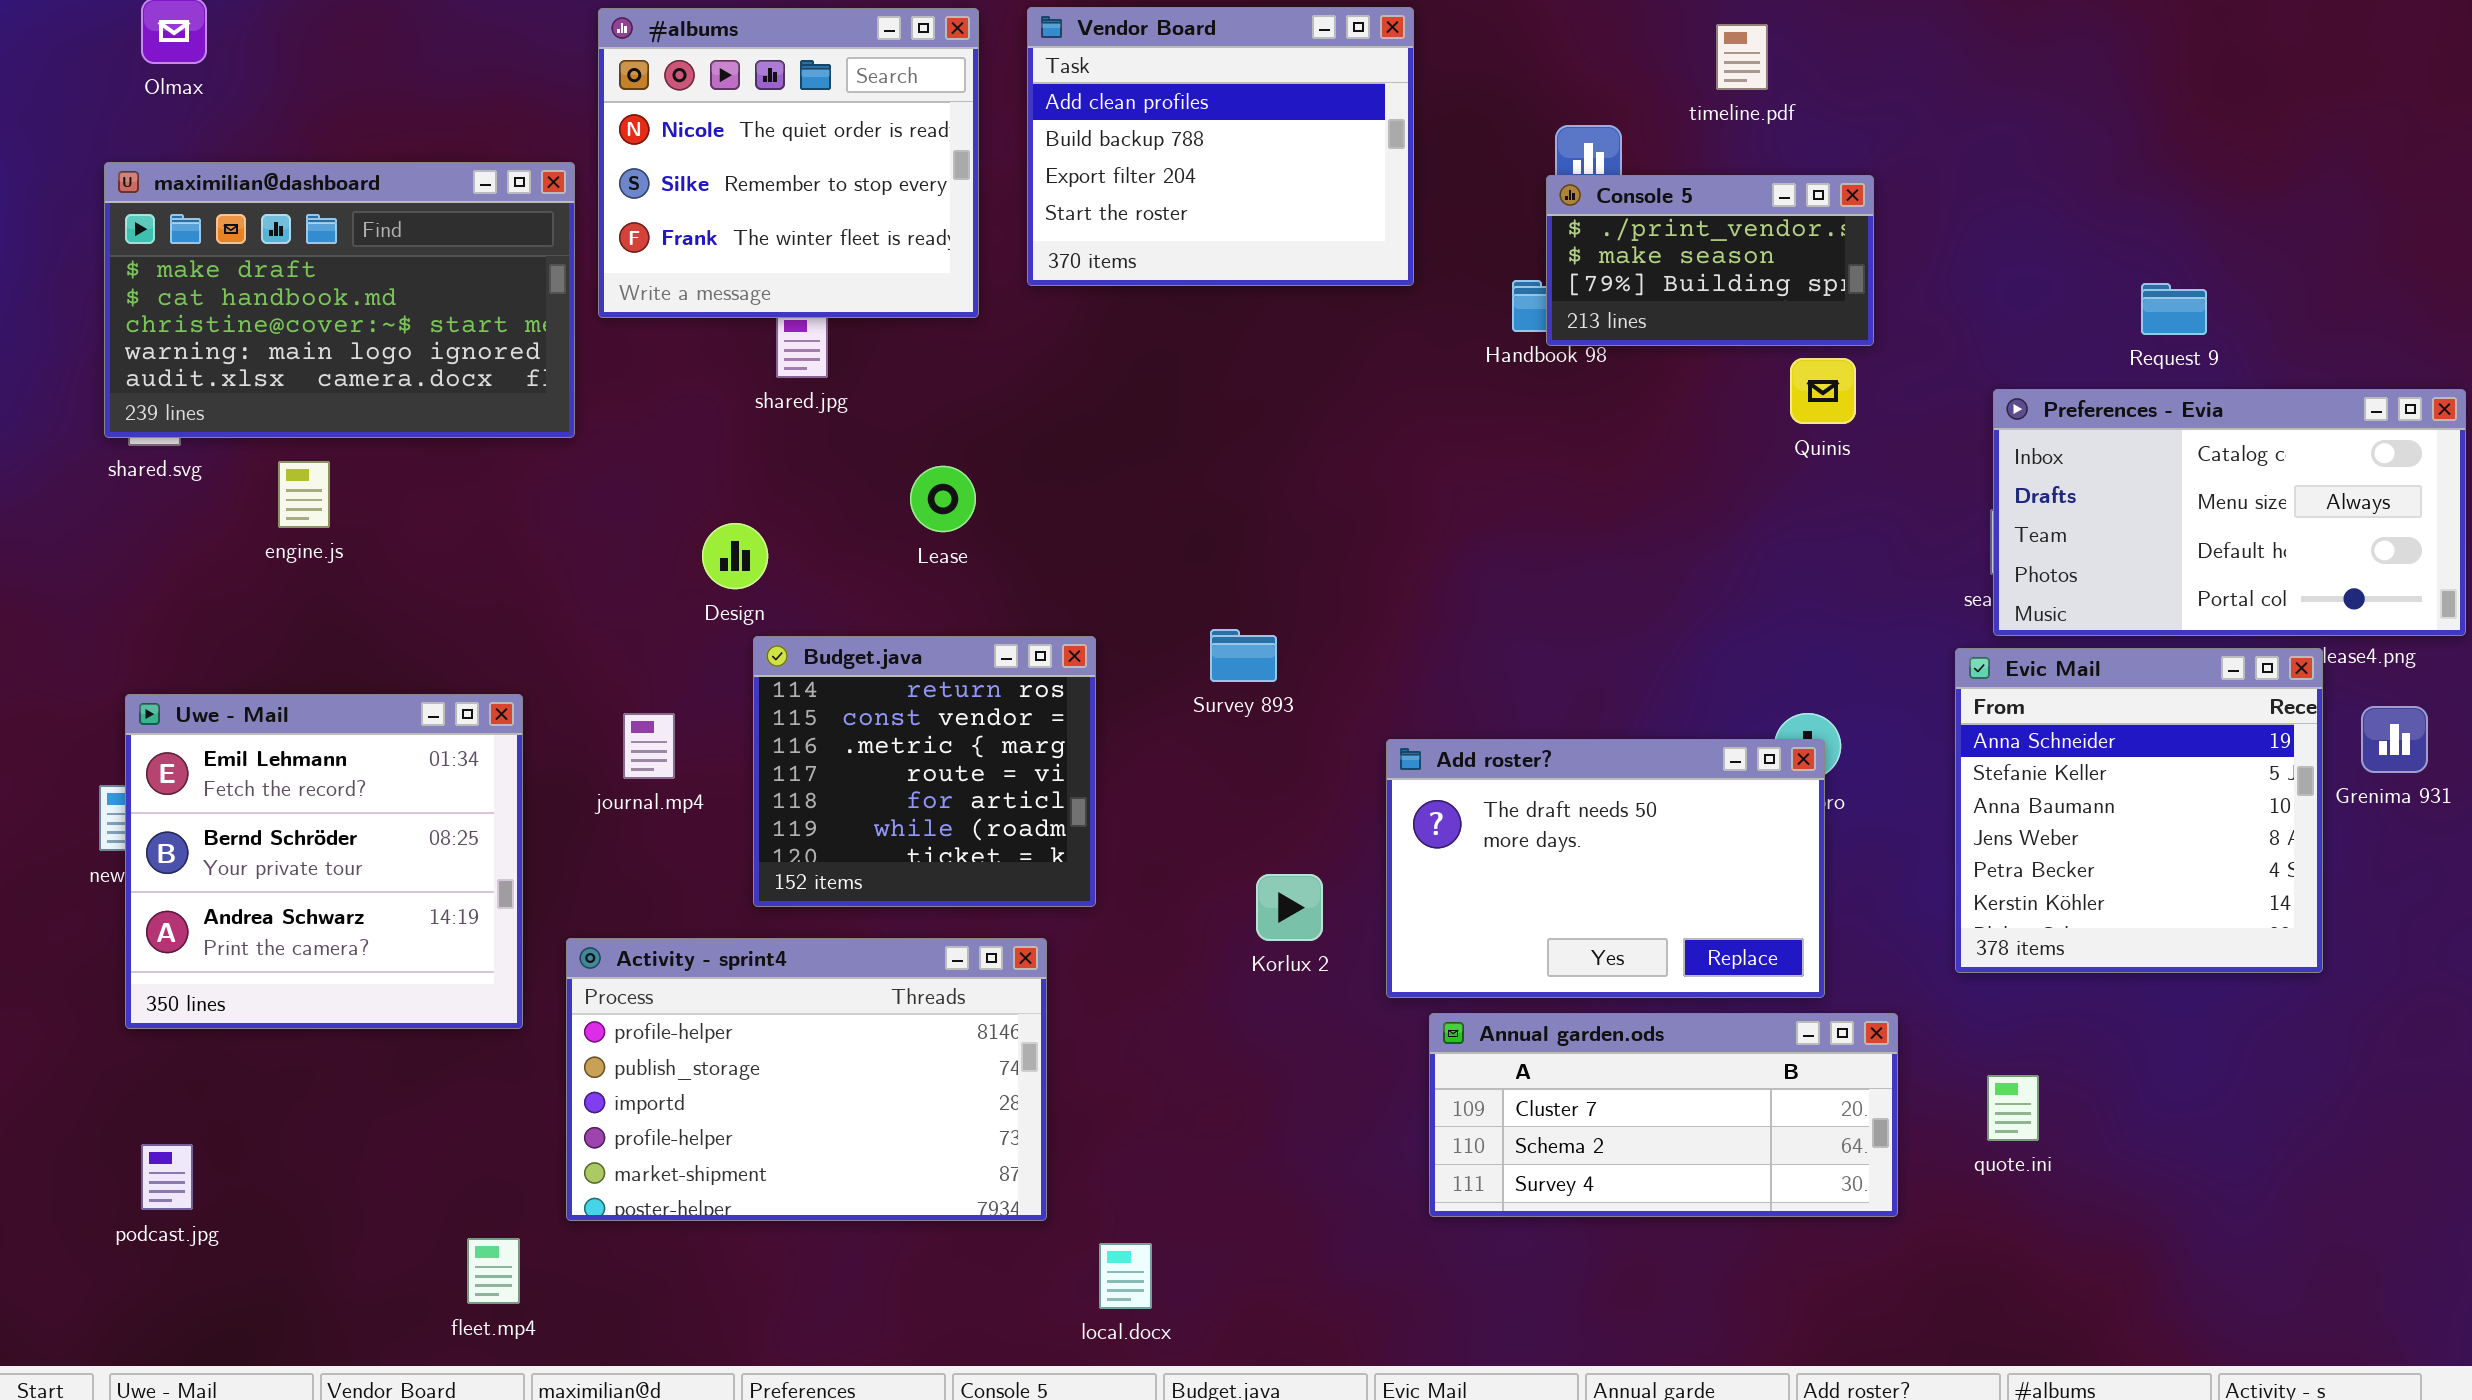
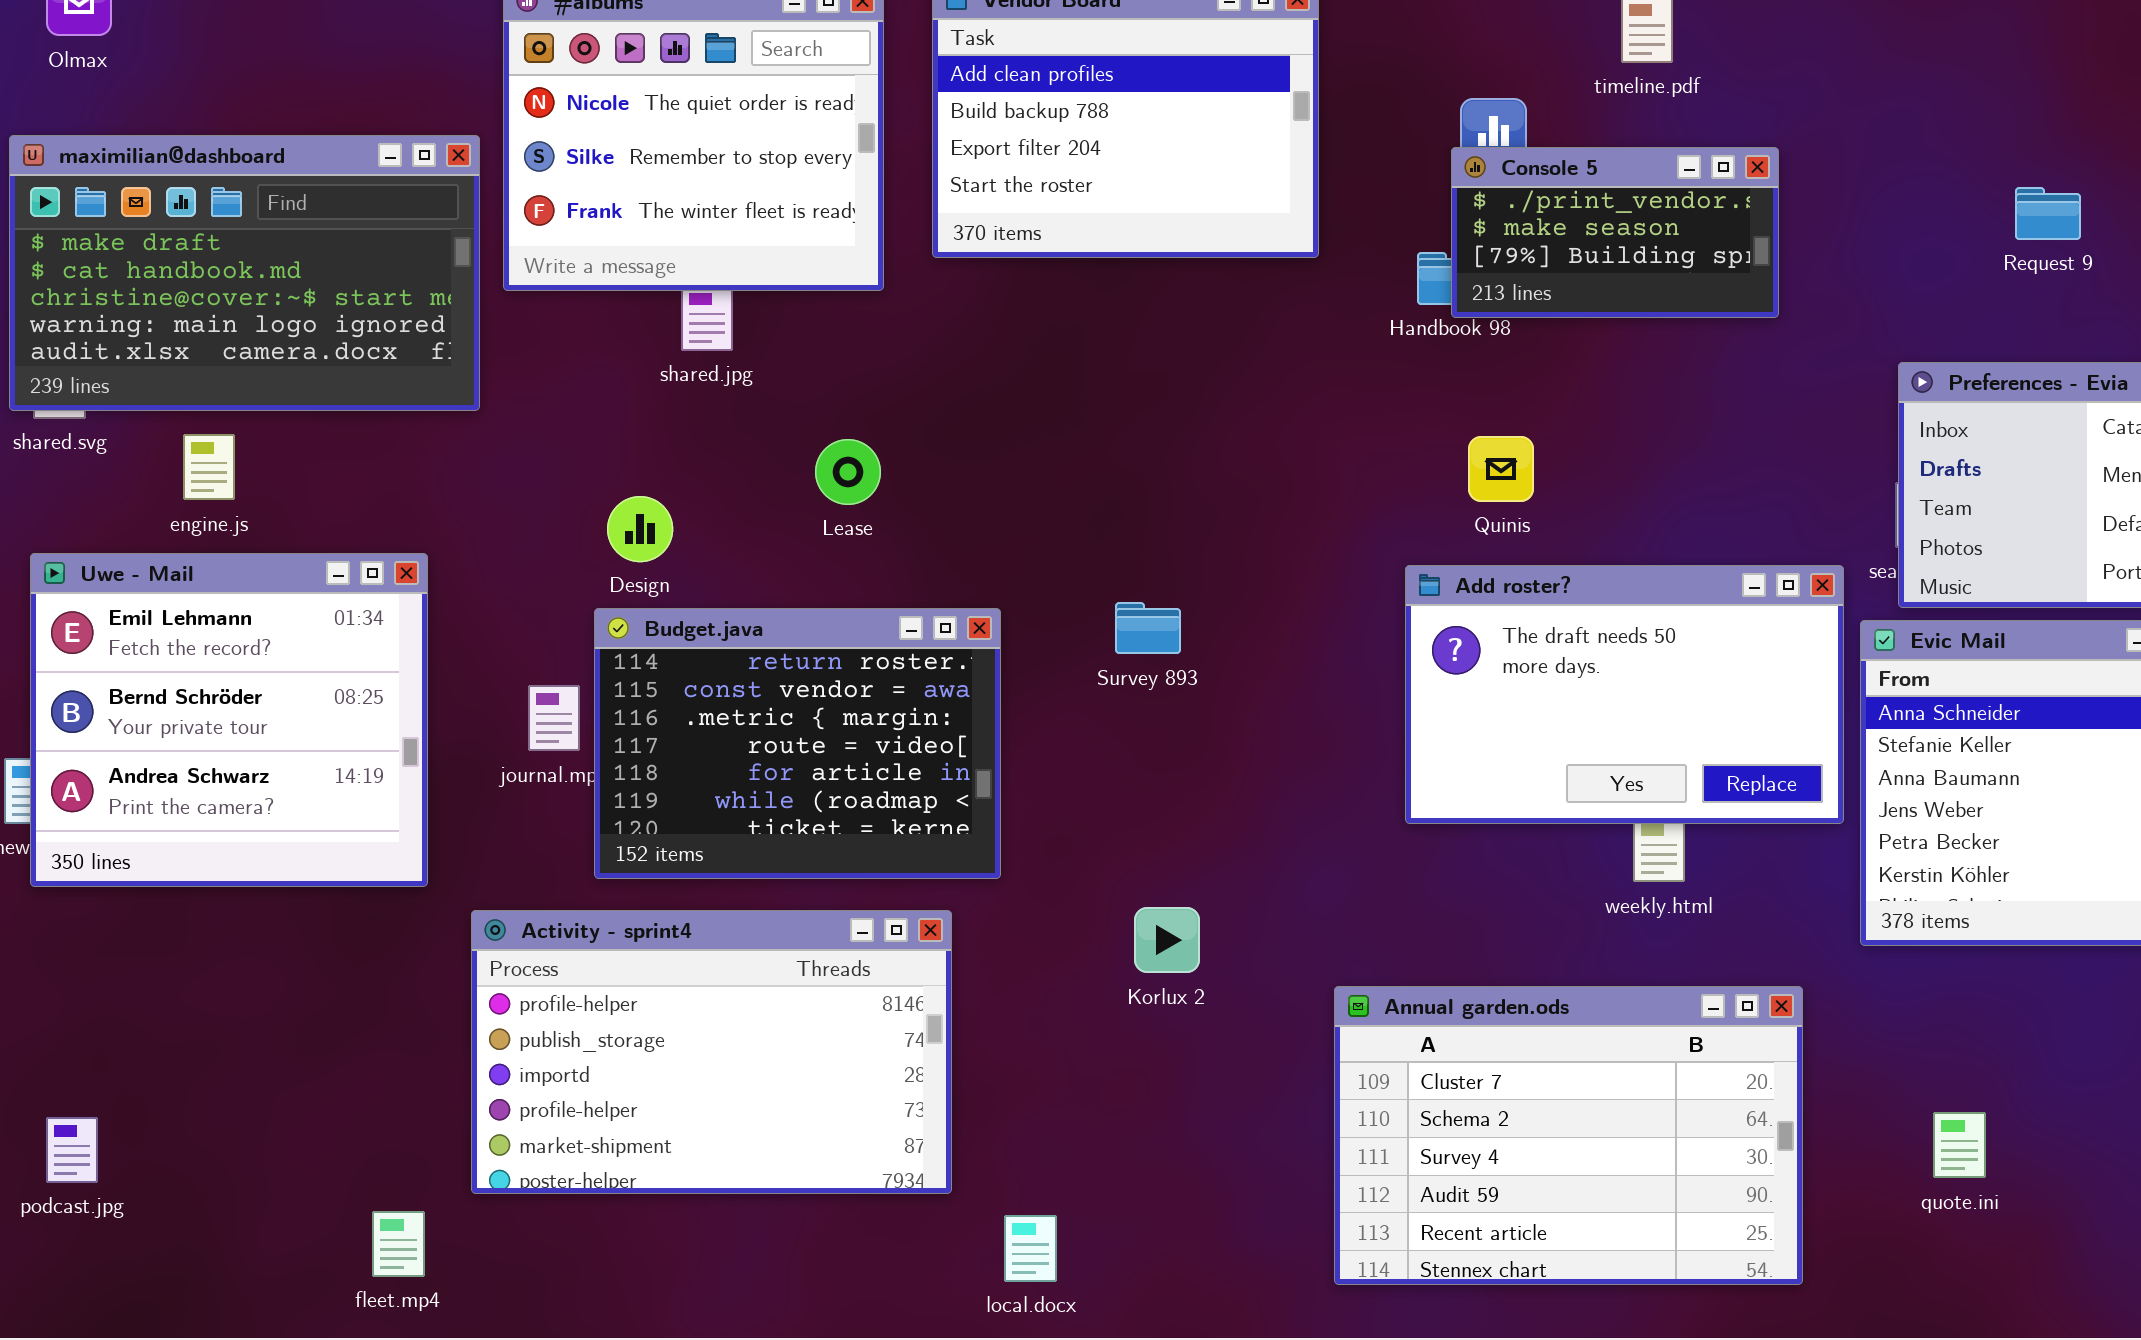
Request 9: [2141,283,2207,335] -> [2015,187,2081,240], moved
Quinis: [1790,358,1856,424] -> [1468,436,1534,502], moved
Budget.java: [753,636,1096,907] -> [594,608,1001,879], resized
Uwe - Mail: [125,694,523,1029] -> [30,553,428,887], moved
Add roster?: [1386,739,1825,998] -> [1405,565,1844,824], moved
Korlux 2: [1256,874,1323,941] -> [1134,907,1200,973], moved
Annual garden.ods: [1429,1013,1898,1217] -> [1334,986,1803,1285], resized
quote.ini: [1987,1075,2039,1141] -> [1933,1112,1986,1178], moved

